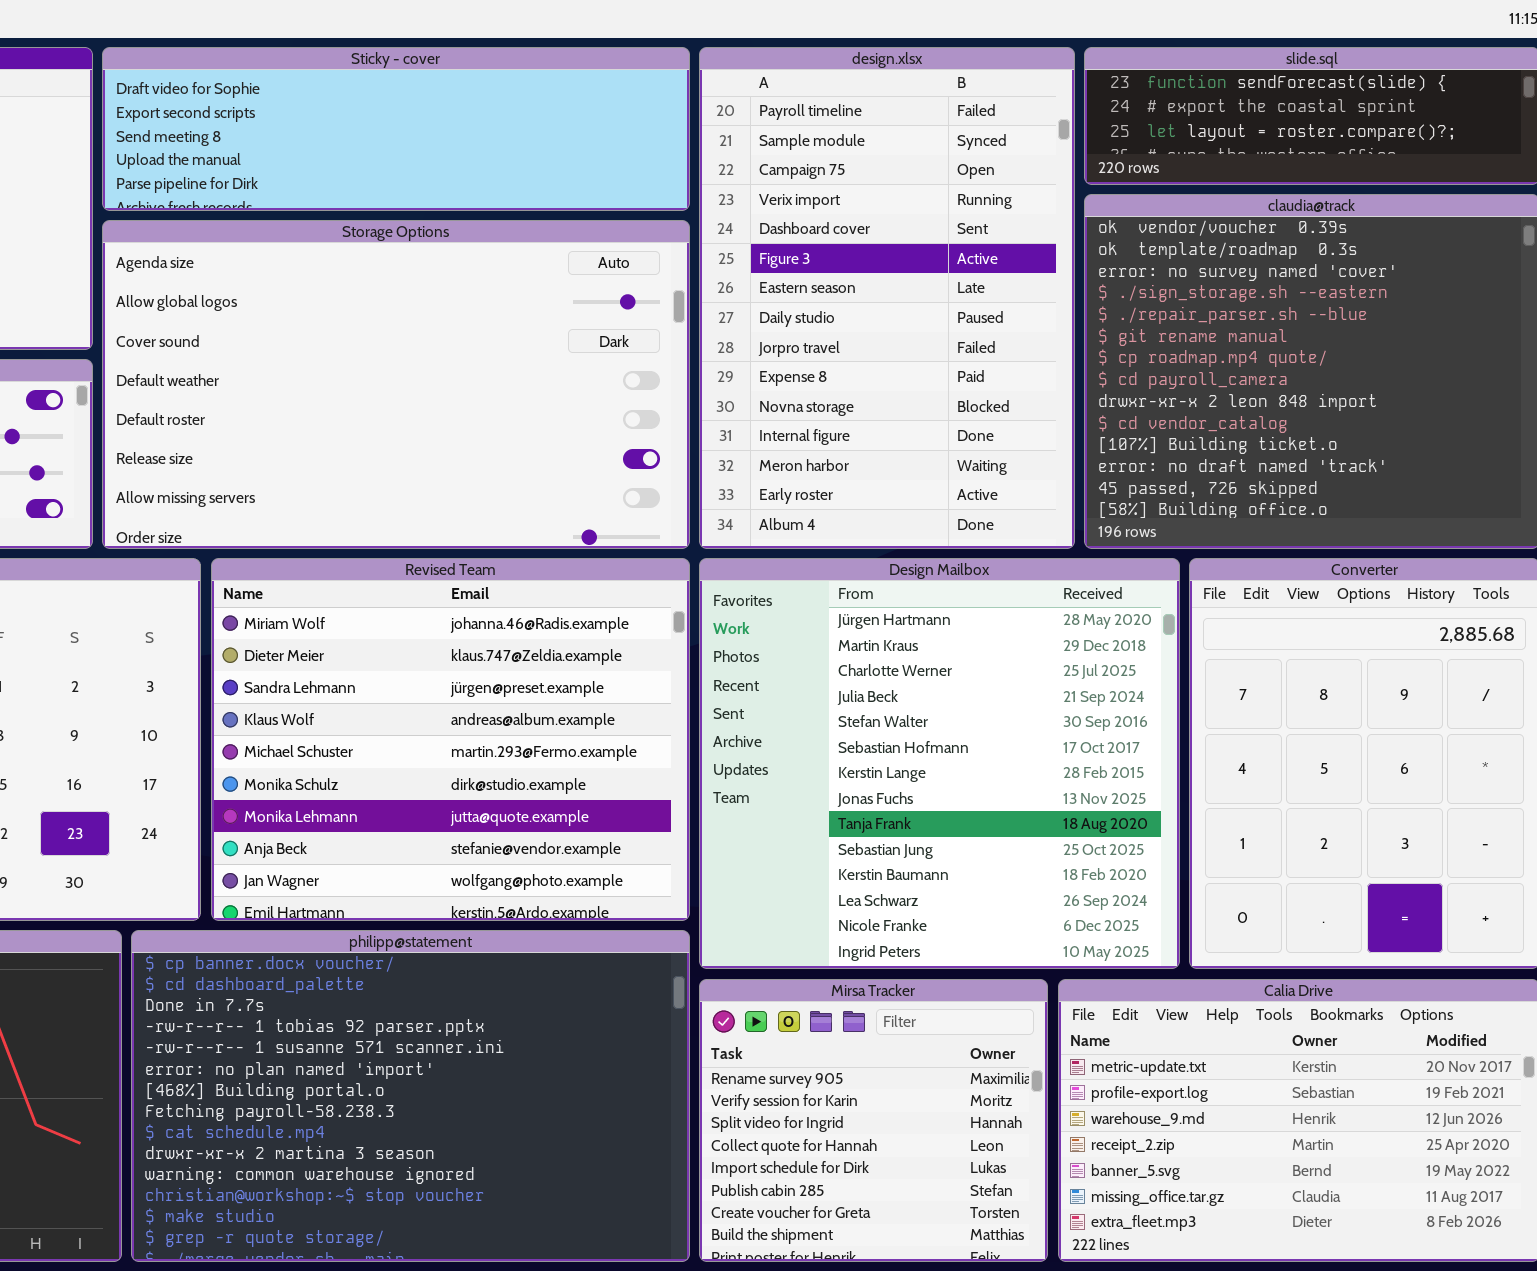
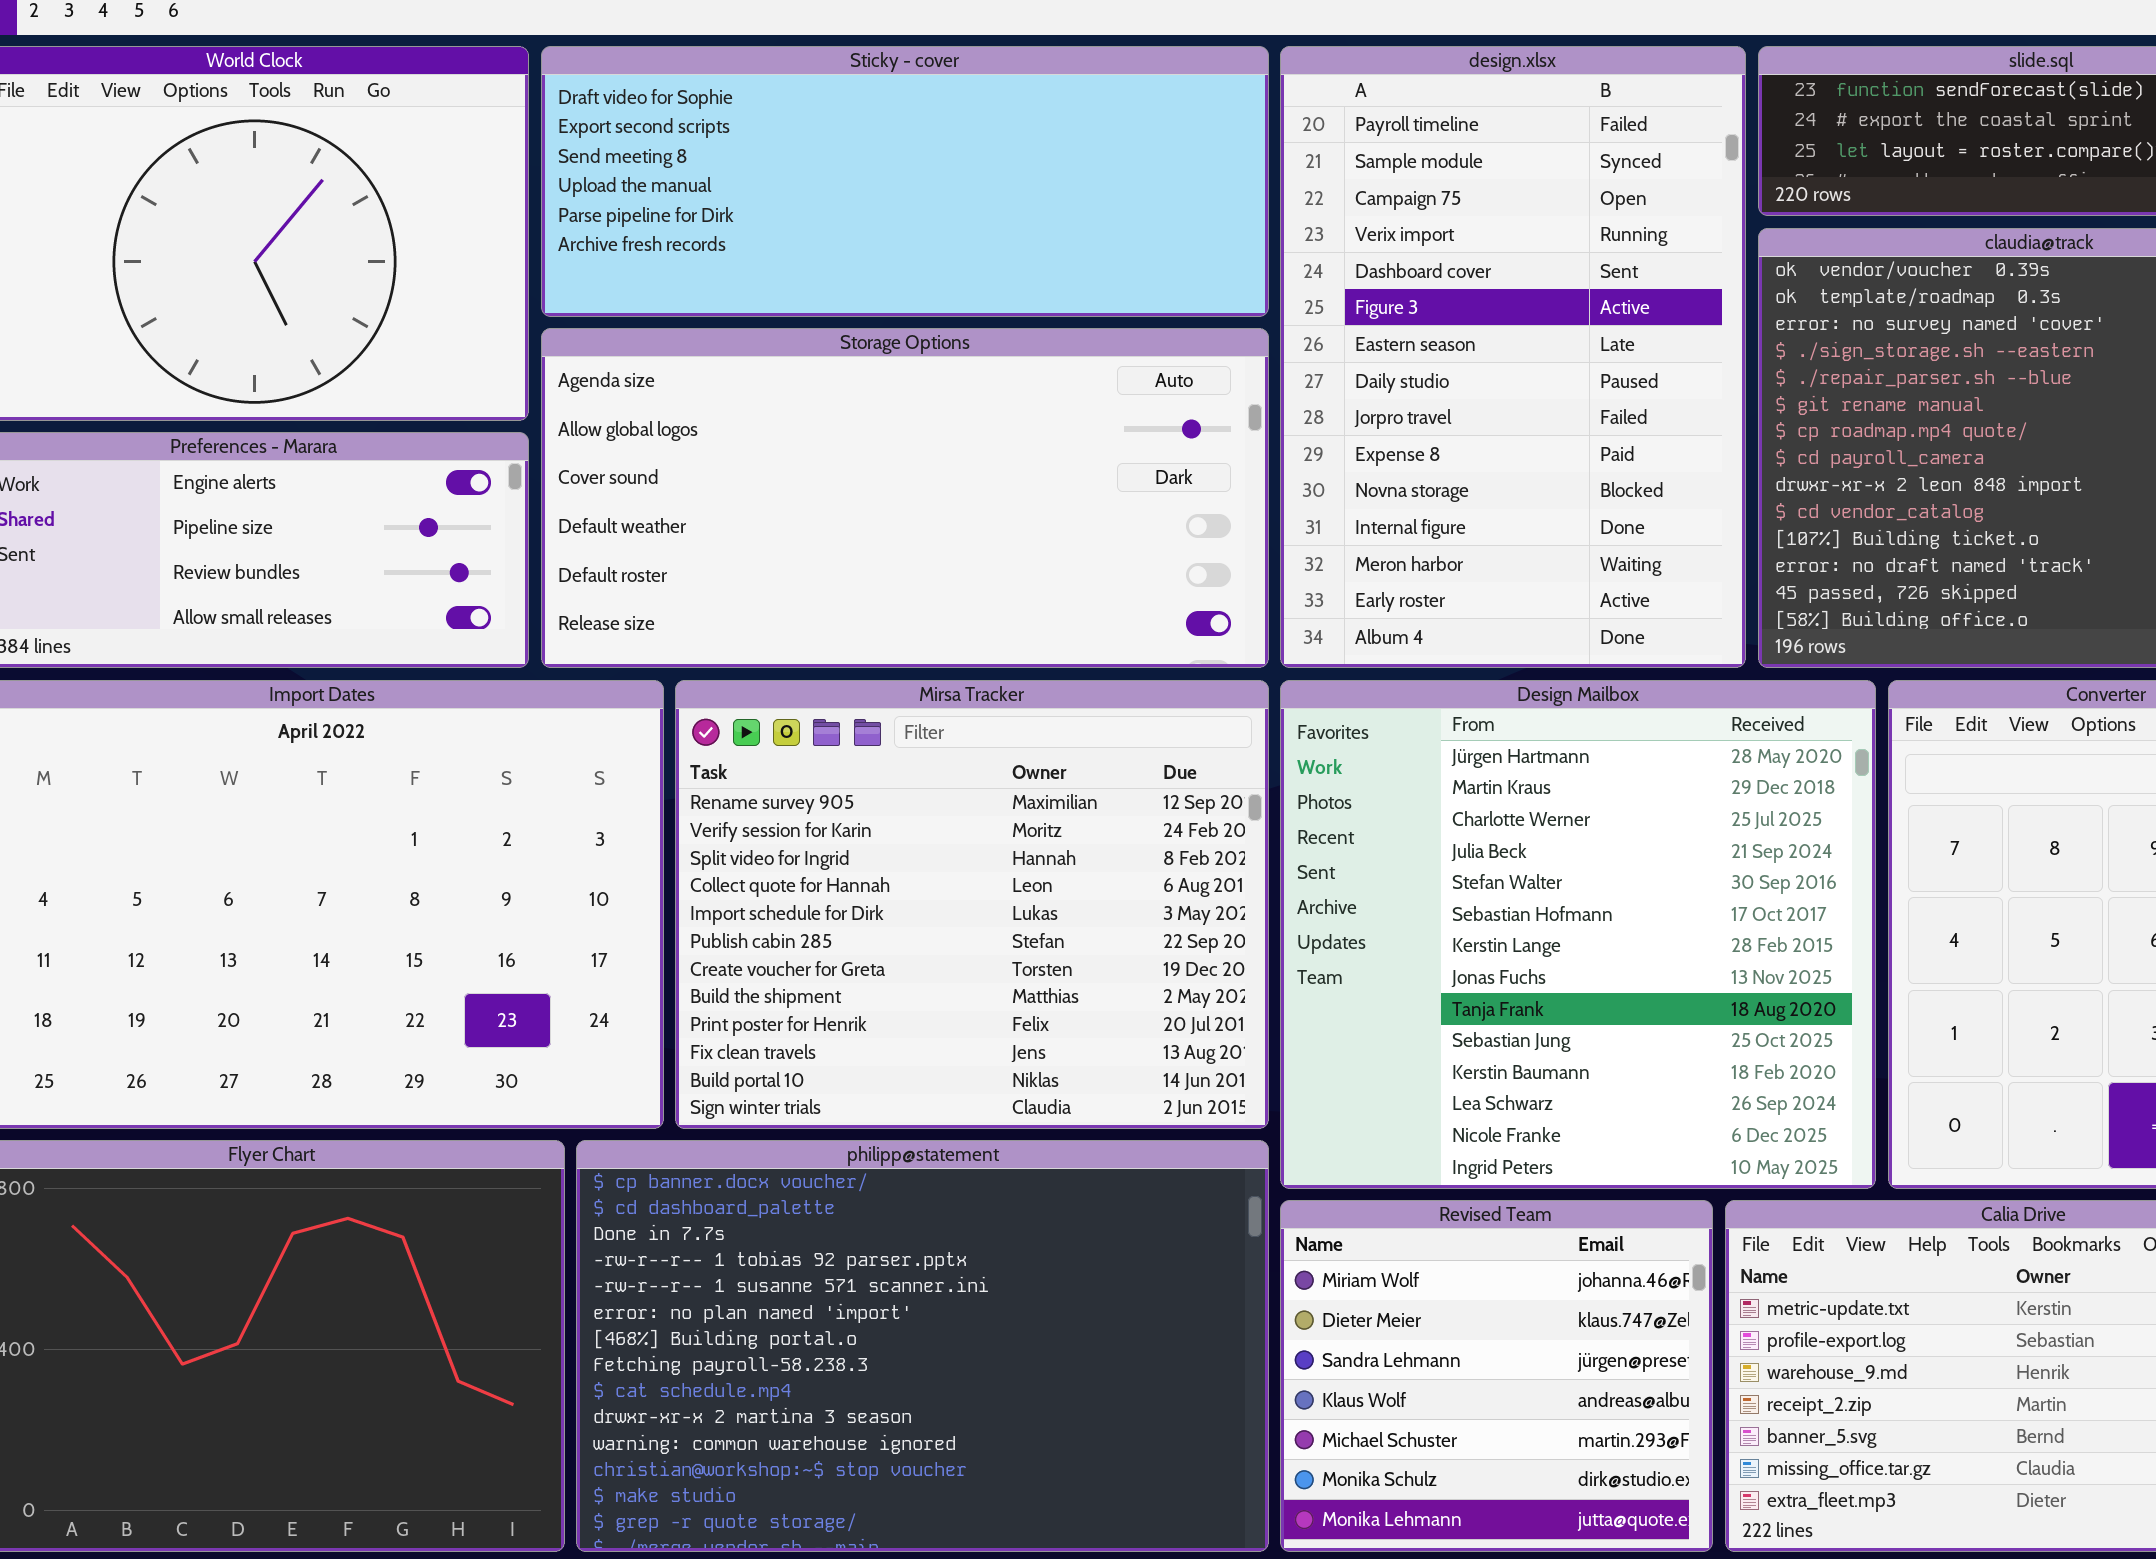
Sticky - cover: [102,47,690,211] -> [541,46,1269,317], resized
Storage Options: [102,220,690,549] -> [541,328,1269,668], resized
Revised Team: [211,558,690,921] -> [1280,1200,1713,1552], moved, resized
Mirsa Tracker: [699,979,1048,1262] -> [675,680,1269,1129], moved, resized

